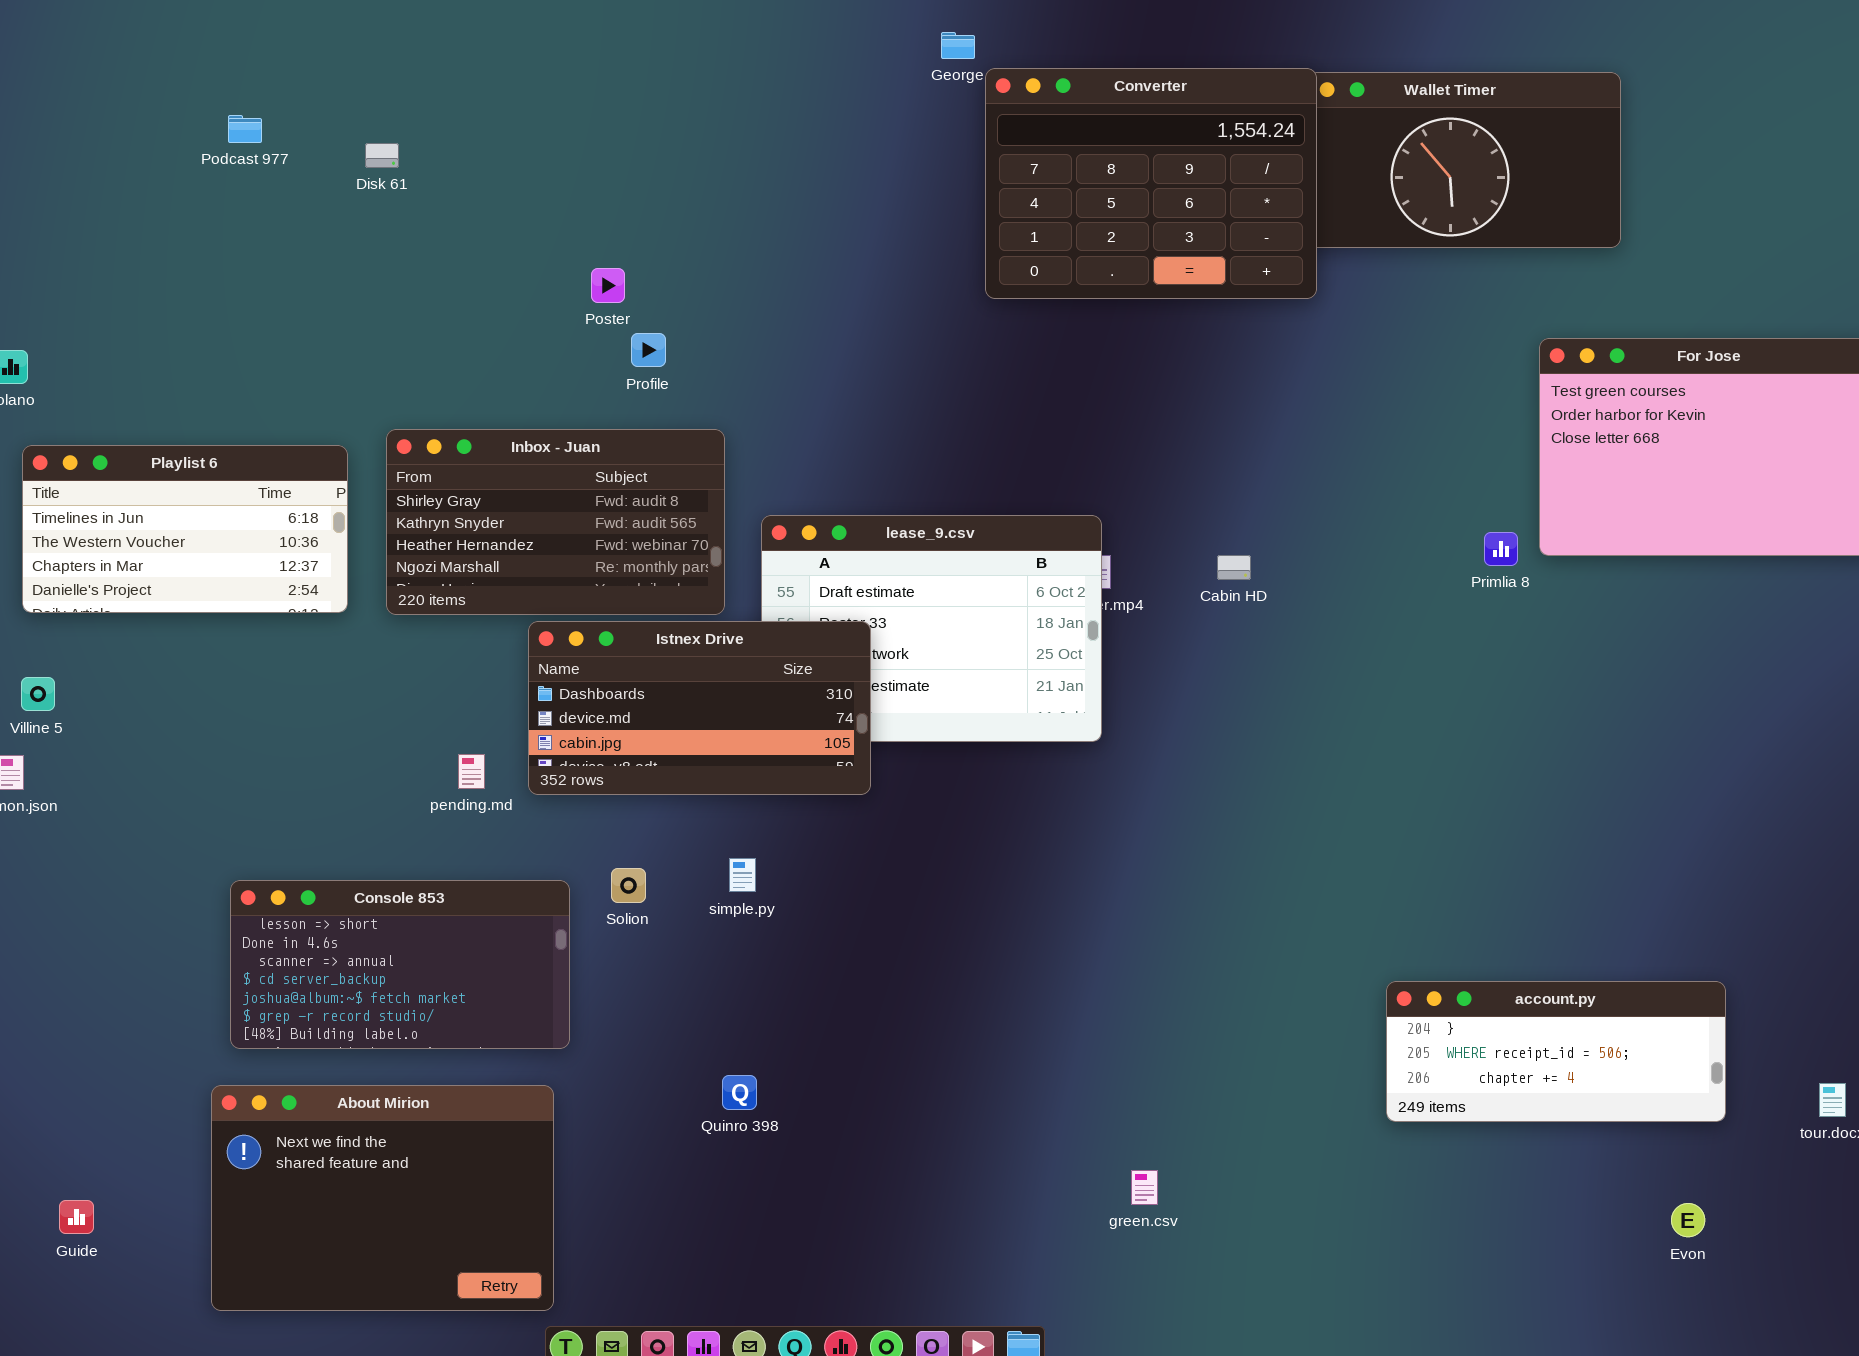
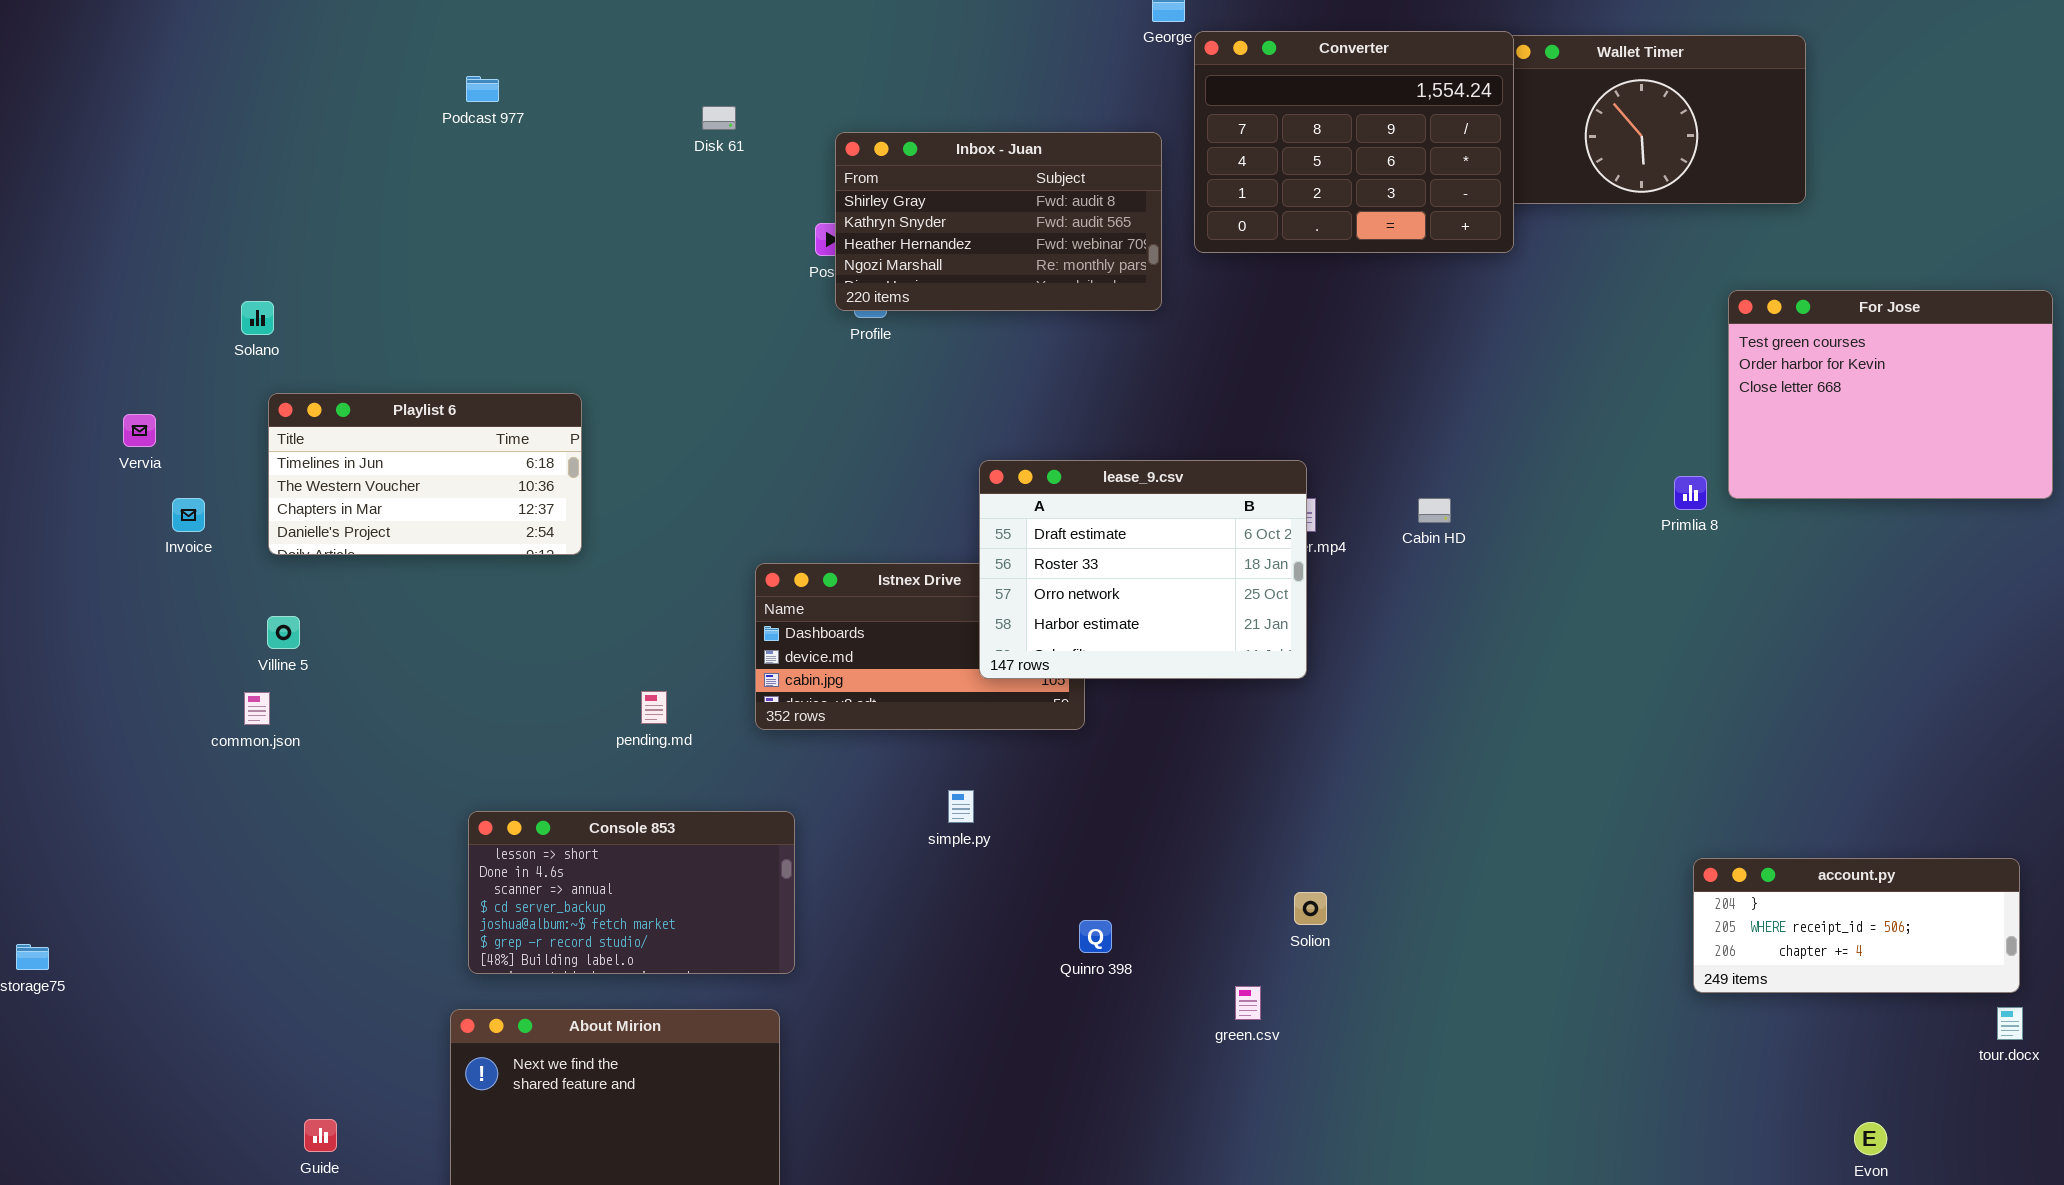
Disk 61: [365,143,399,168] -> [702,106,736,130], moved
Inbox - Juan: [386,429,725,615] -> [835,132,1162,311], moved
lease_9.csv: [761,515,1102,742] -> [979,460,1307,679], raised
pending.md: [458,754,485,789] -> [641,691,667,724], moved
Solion: [611,868,646,903] -> [1294,892,1327,925], moved
account.py: [1386,981,1726,1122] -> [1693,858,2020,993], moved
Quinro 398: [722,1075,757,1110] -> [1079,920,1112,953], moved
green.csv: [1131,1170,1158,1205] -> [1235,986,1261,1020], moved

